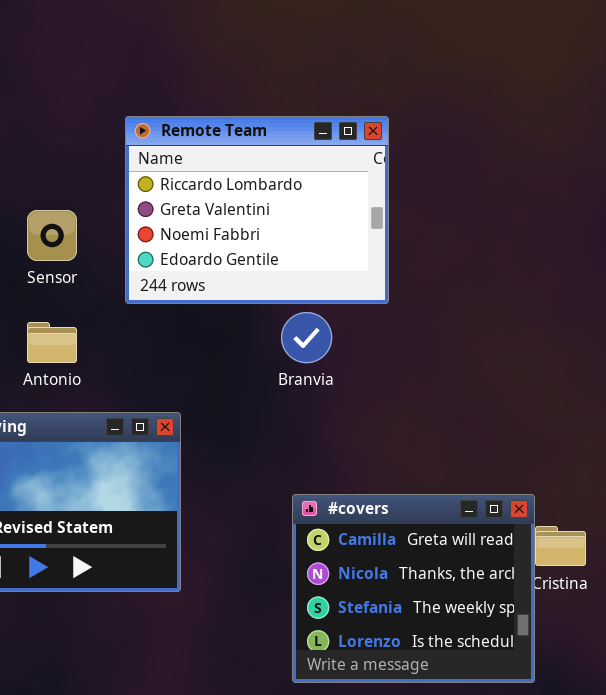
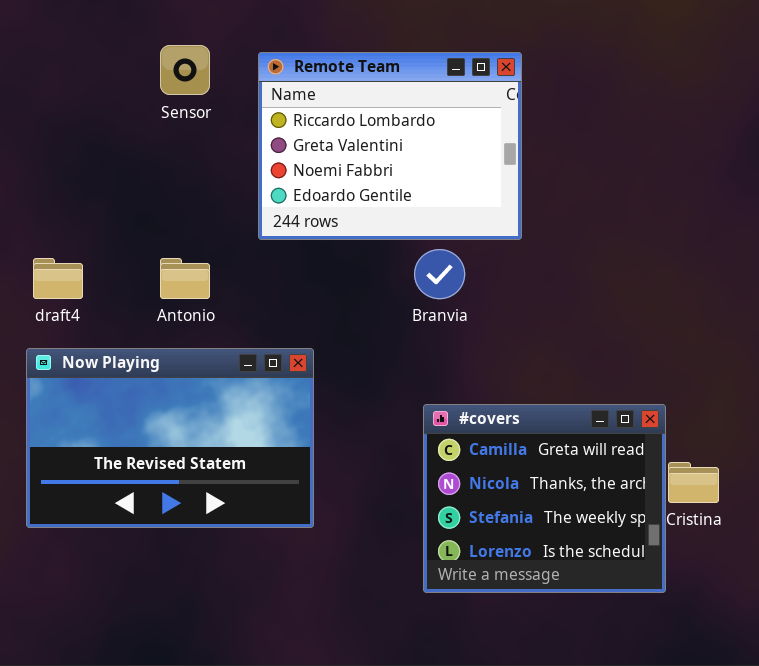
Sensor: [27,210,77,261] -> [160,45,210,95], moved
#covers: [292,494,535,683] -> [423,404,666,593], moved

